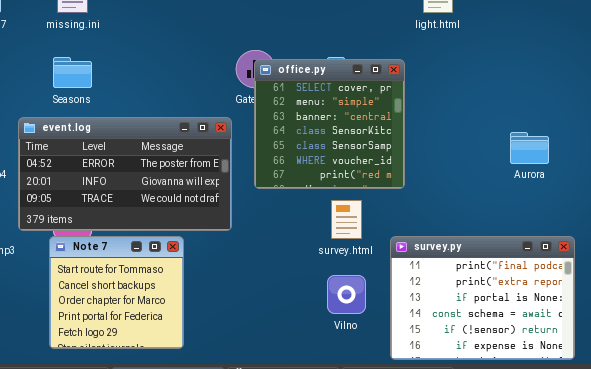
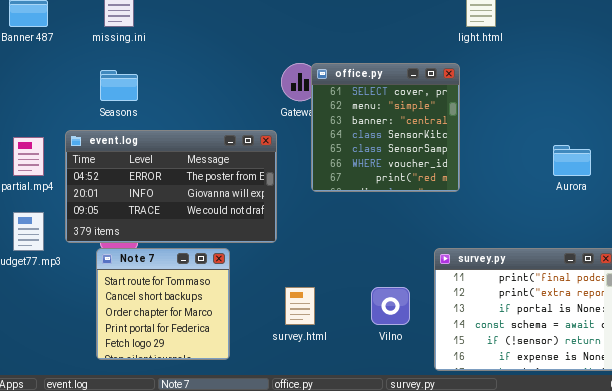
office.py: [254,59,405,189] -> [311,63,460,192], moved
survey.html: [331,200,362,239] -> [285,287,315,325], moved

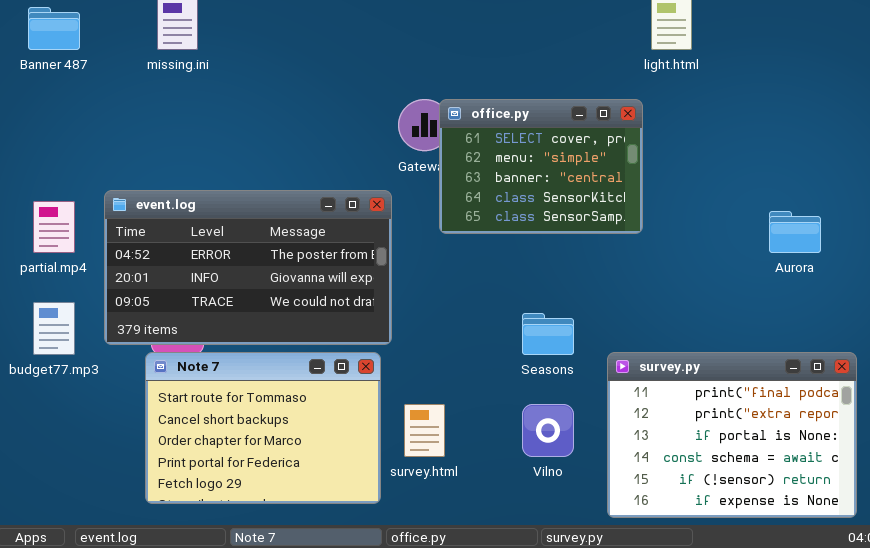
office.py: [311,63,460,192] -> [439,99,643,234], resized
Seasons: [100,70,138,101] -> [522,313,574,355], moved
Note 7: [96,248,230,360] -> [145,352,381,504], resized

